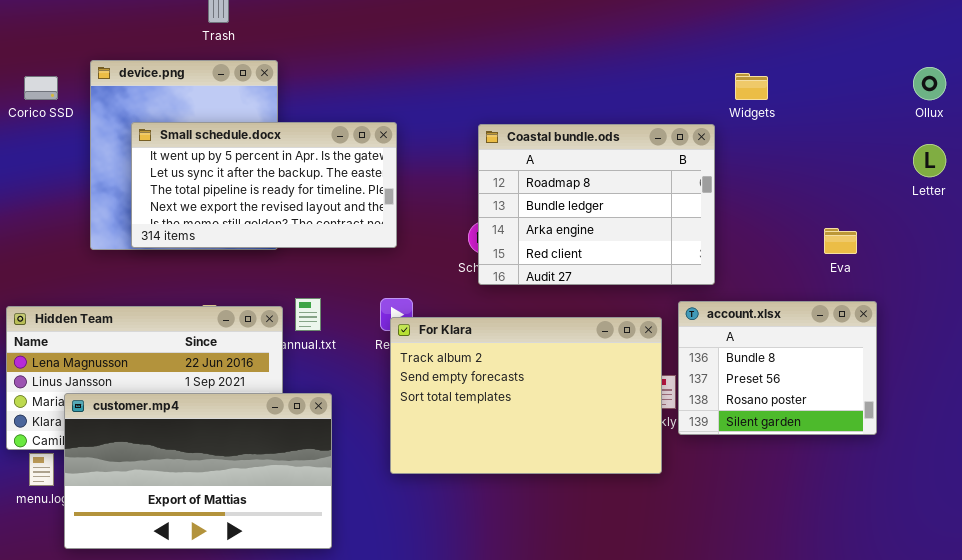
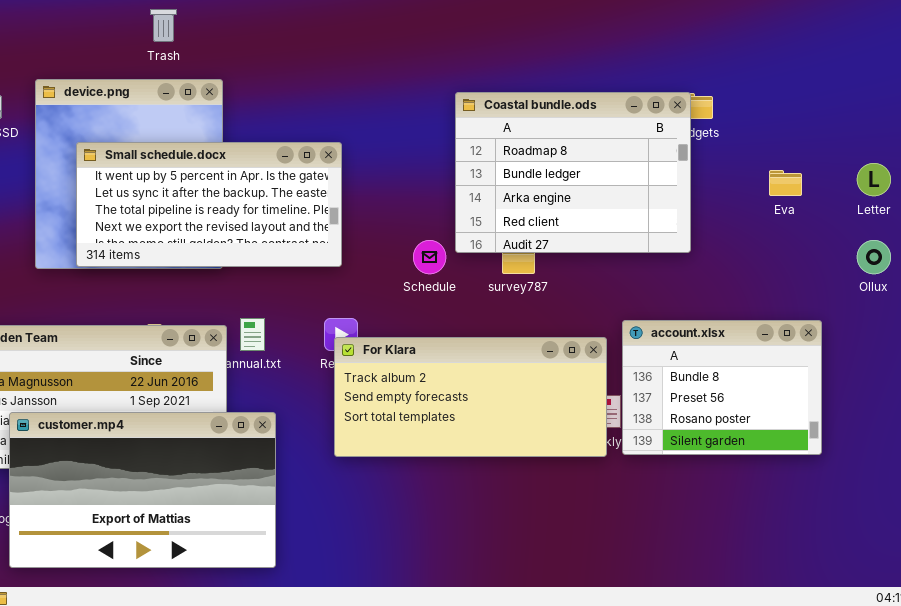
Ollux: [913,67,946,100] -> [857,240,891,274], moved
Coastal bundle.ods: [478,124,715,285] -> [455,92,691,253], moved
Eva: [824,228,857,254] -> [769,170,802,196], moved
For Klara: [390,317,662,474] -> [334,337,607,457], resized

